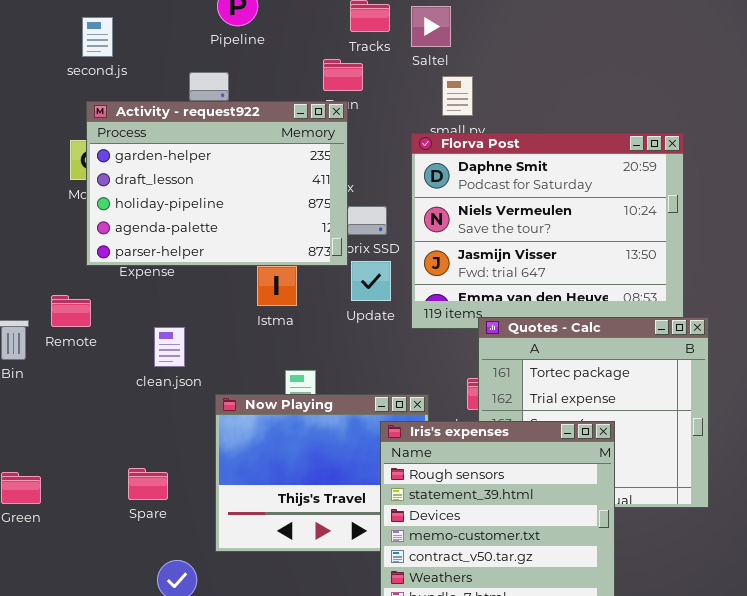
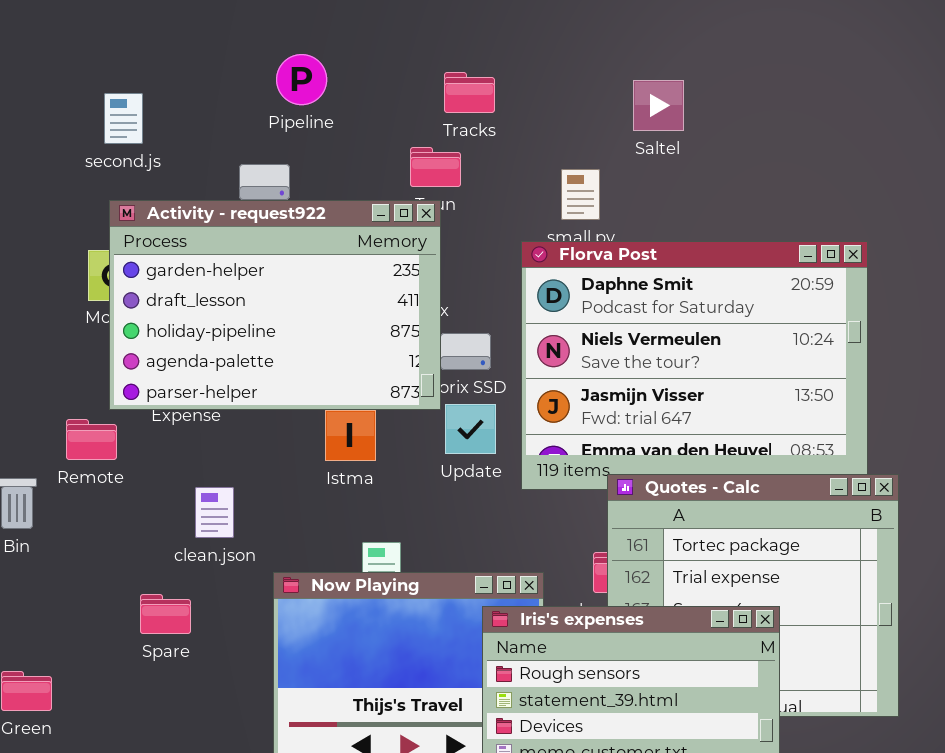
Saltel: [411,6,451,47] -> [633,80,684,131], moved
Remote: [51,295,91,327] -> [66,419,117,460], moved
Spare: [128,468,168,500] -> [140,594,191,634], moved

